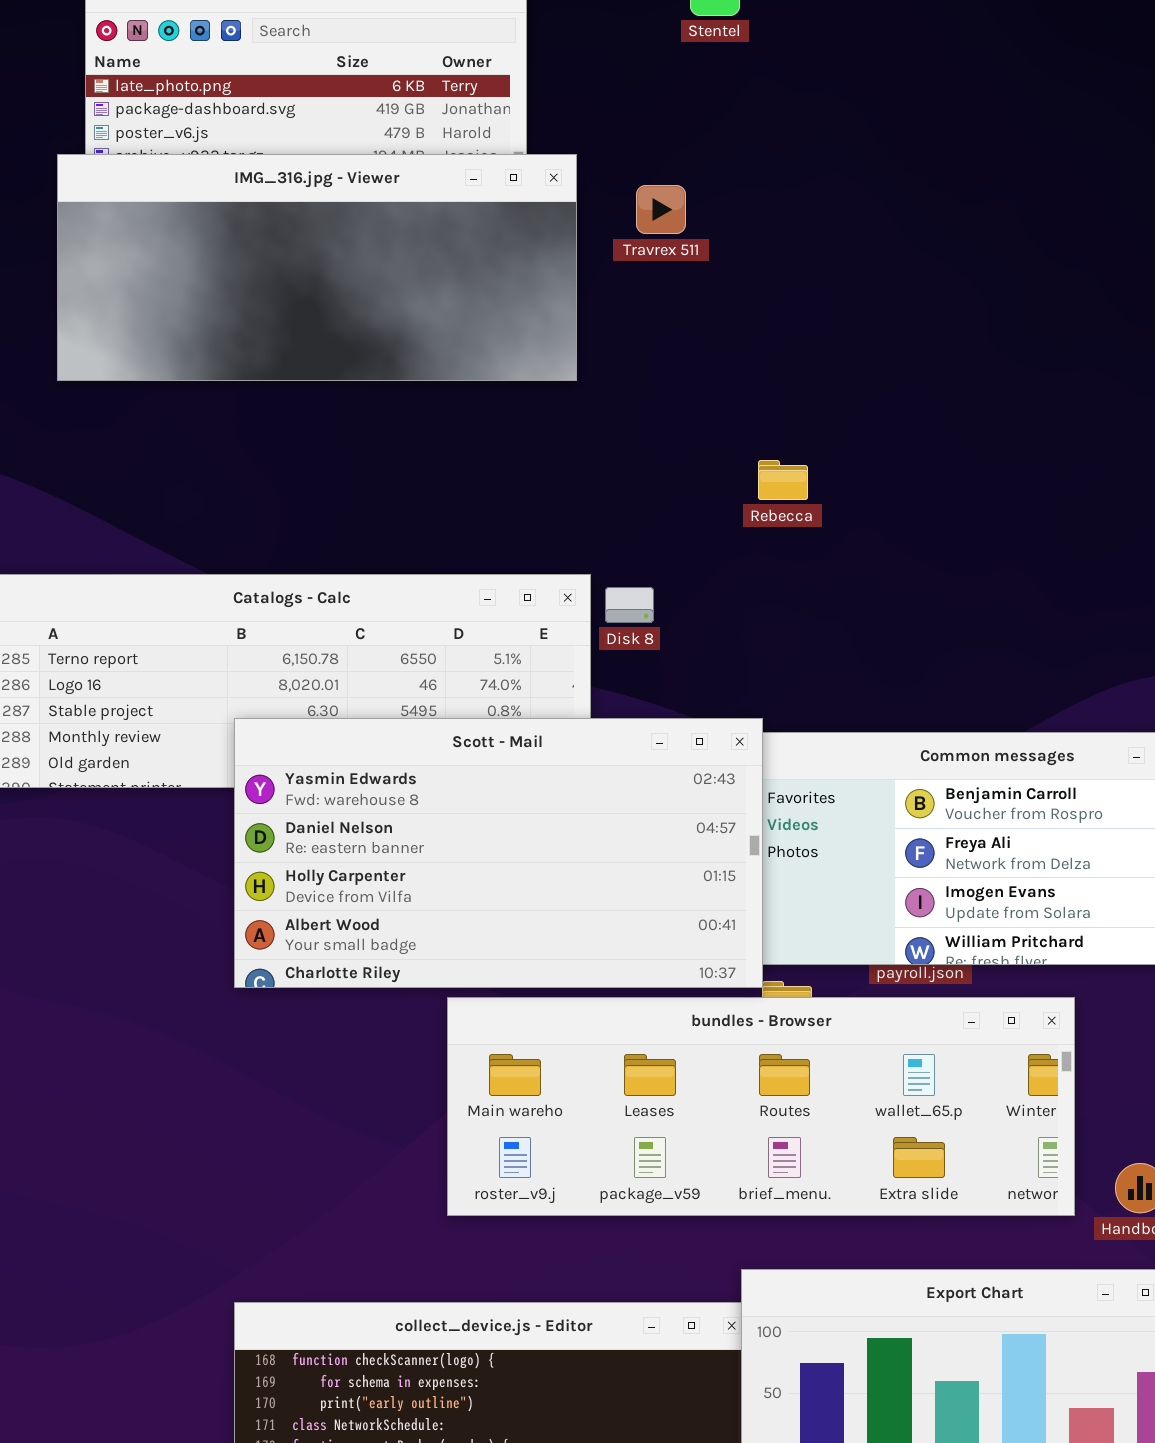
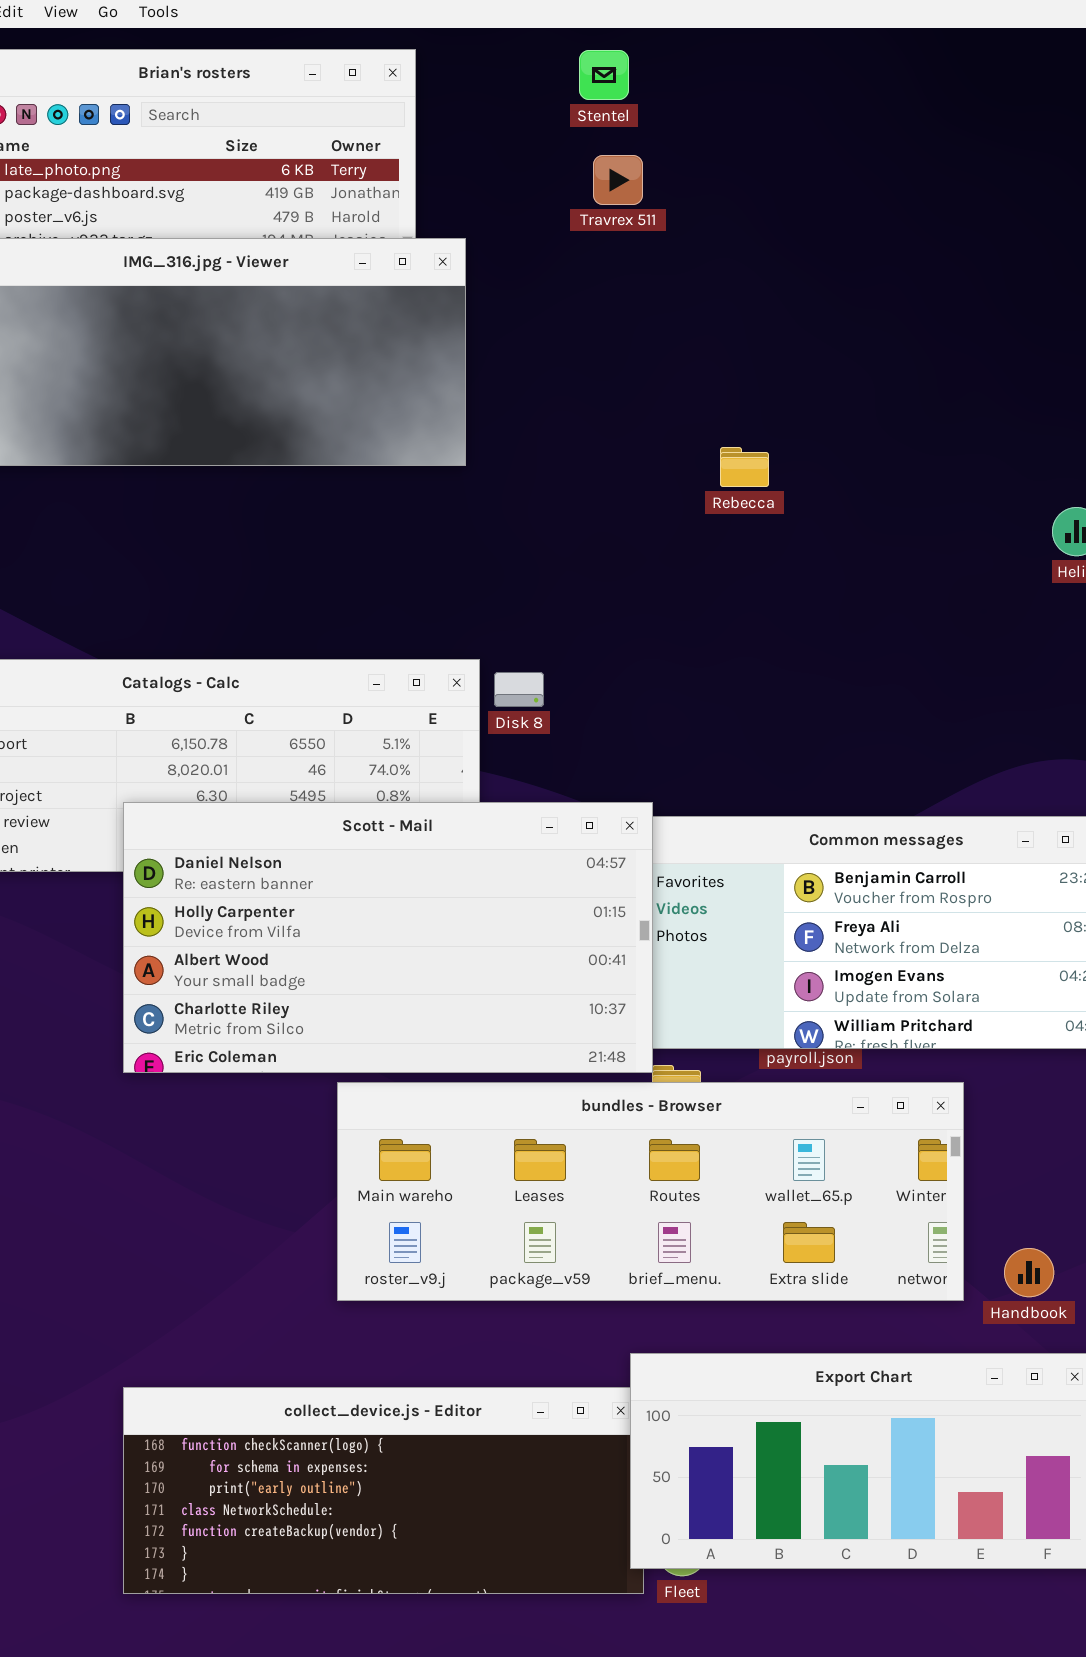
Travrex 511: [636,185,686,234] -> [593,155,643,205], moved
Rebecca: [758,460,808,500] -> [720,447,769,487], moved
Scott - Mail: [234,718,763,988] -> [123,802,653,1073], scrolled down 1 row

